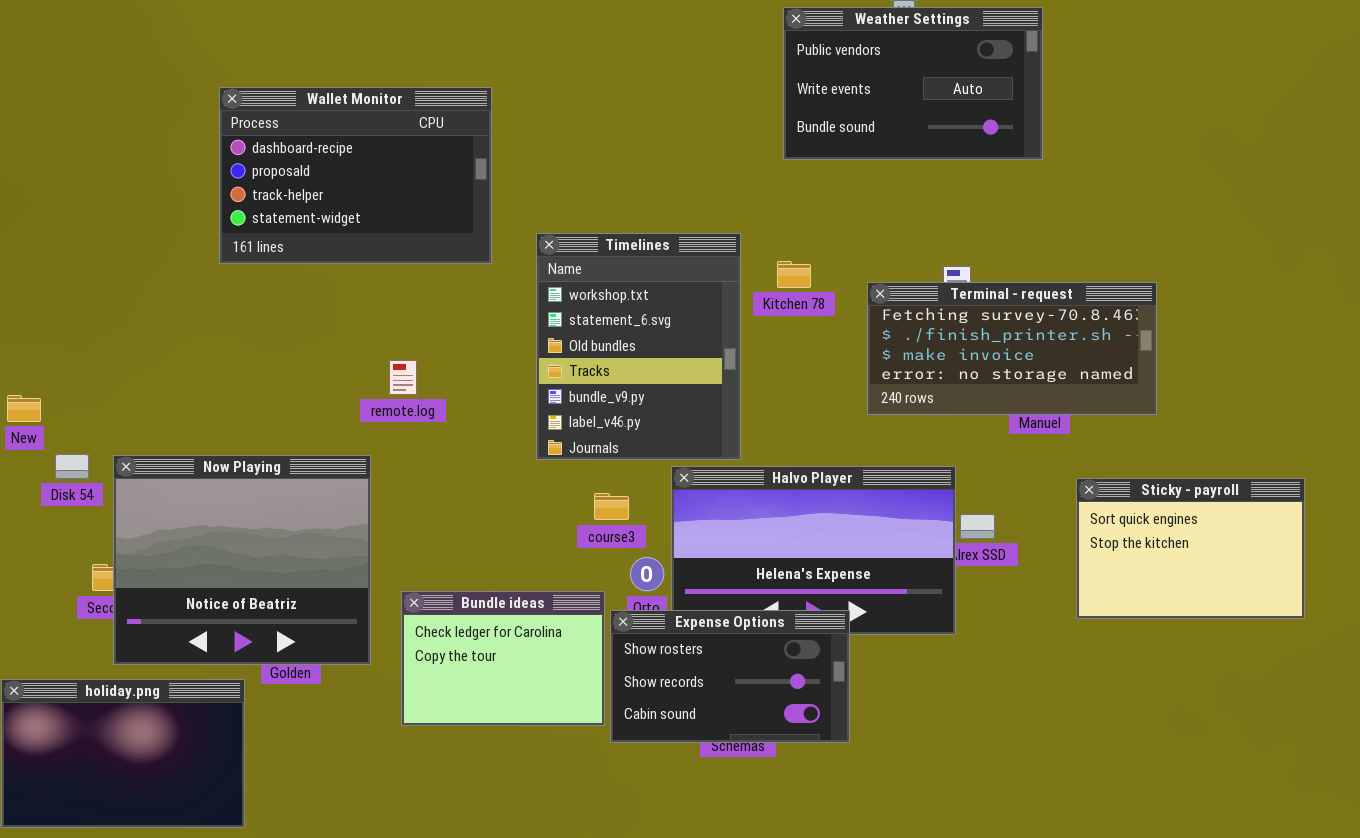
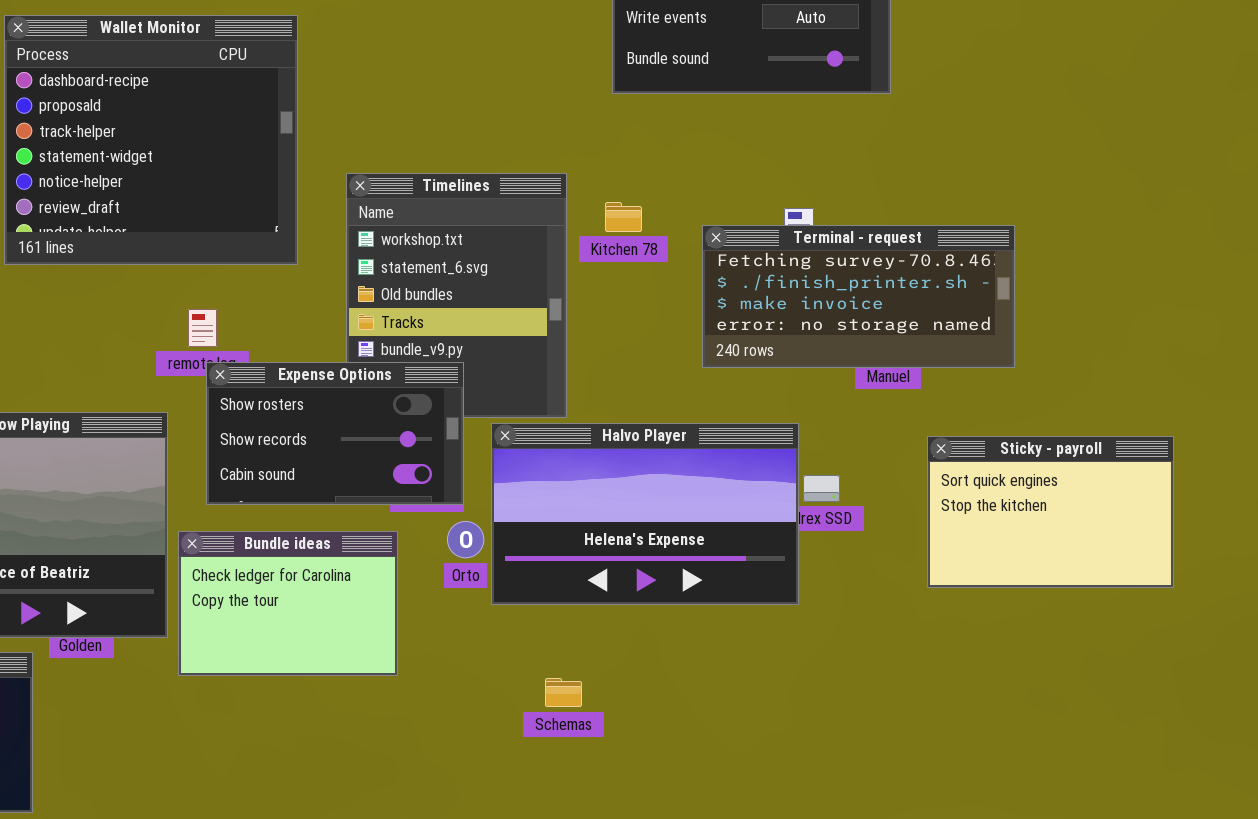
Wallet Monitor: [219,87,492,264] -> [4,15,298,265], resized
Bundle ideas: [401,591,605,726] -> [178,531,398,676], moved
Expense Options: [610,610,850,743] -> [206,362,464,505], moved

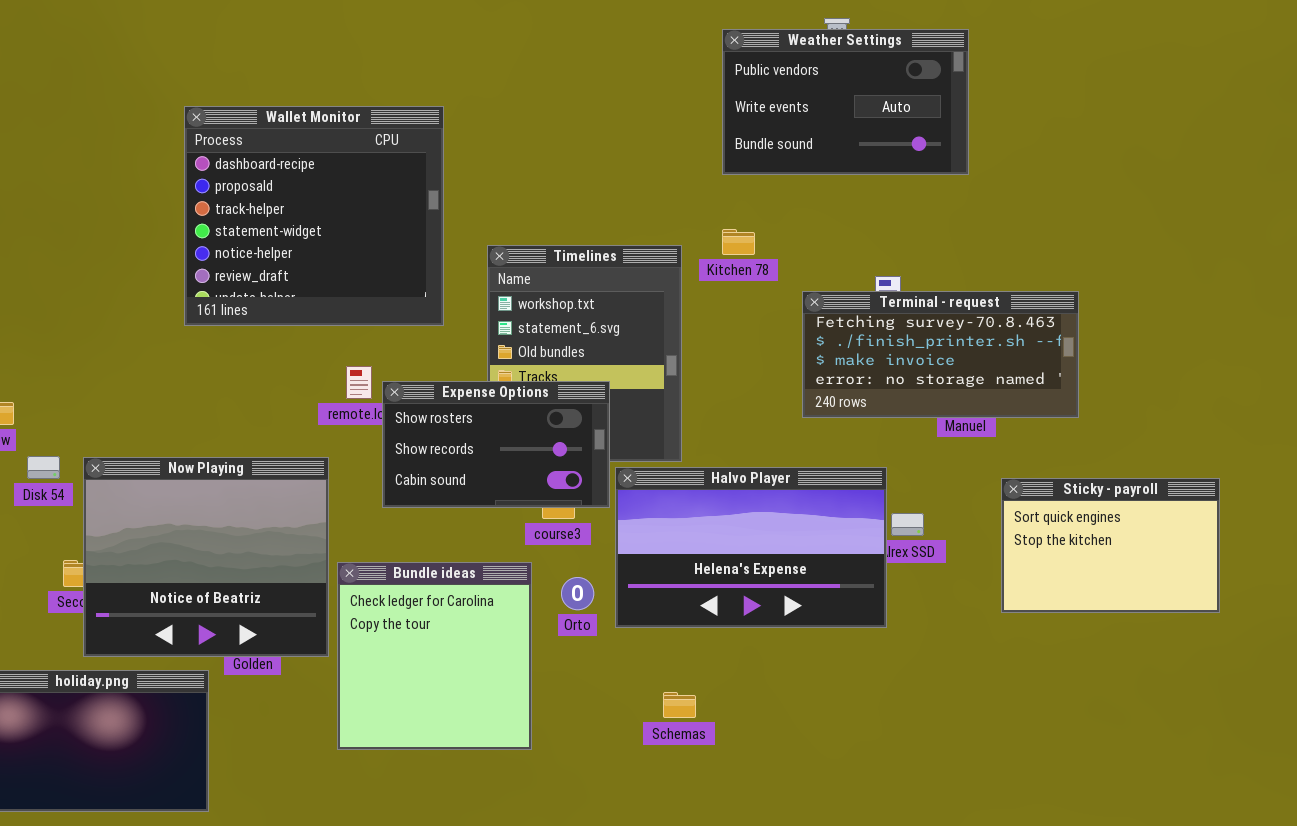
Kitchen 78: [605,202,642,232] -> [722,229,755,255], moved
Expense Options: [206,362,464,505] -> [382,381,610,508], moved
Orto: [447,521,484,558] -> [561,577,594,610], moved
Bundle ideas: [178,531,398,676] -> [337,562,532,750], resized

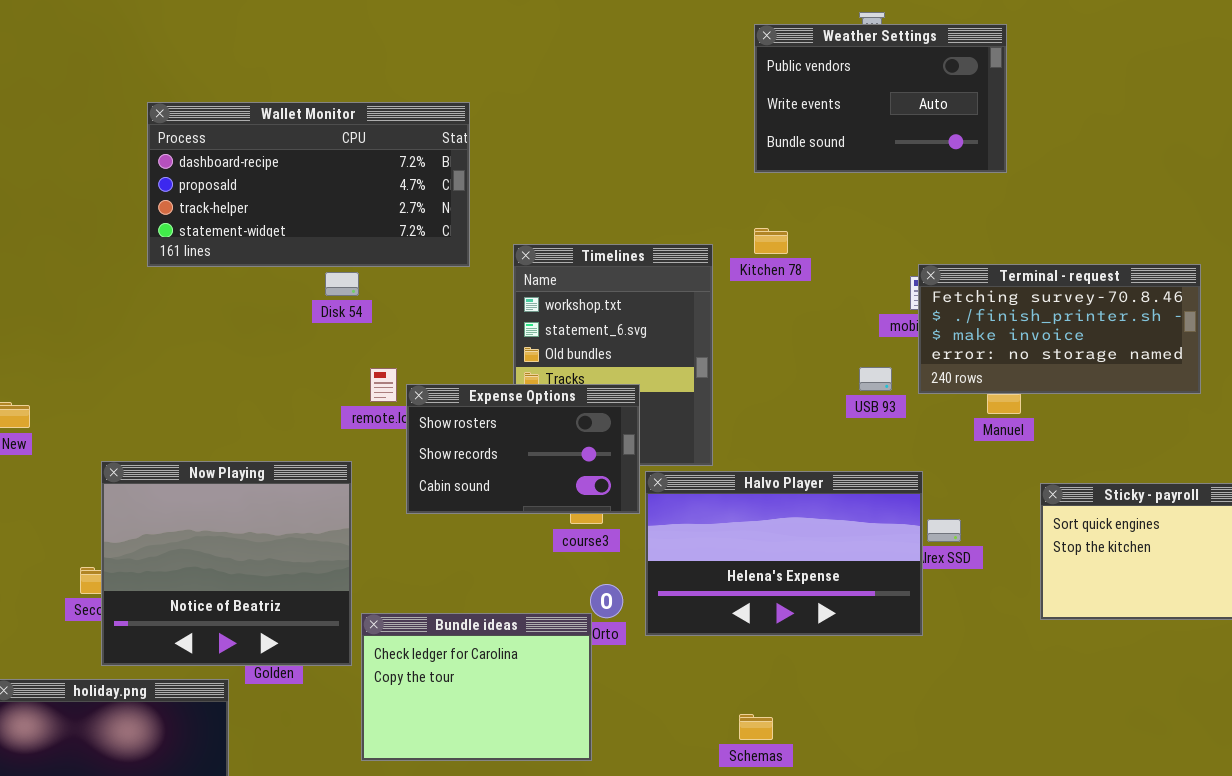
Wallet Monitor: [184,106,444,326] -> [147,102,470,267], resized
Terminal - request: [802,291,1079,418] -> [918,264,1201,394], moved
Disk 54: [27,456,60,479] -> [325,272,359,296], moved
Bundle ideas: [337,562,532,750] -> [361,613,592,761], resized
Schemas: [663,692,696,718] -> [739,714,773,740], moved

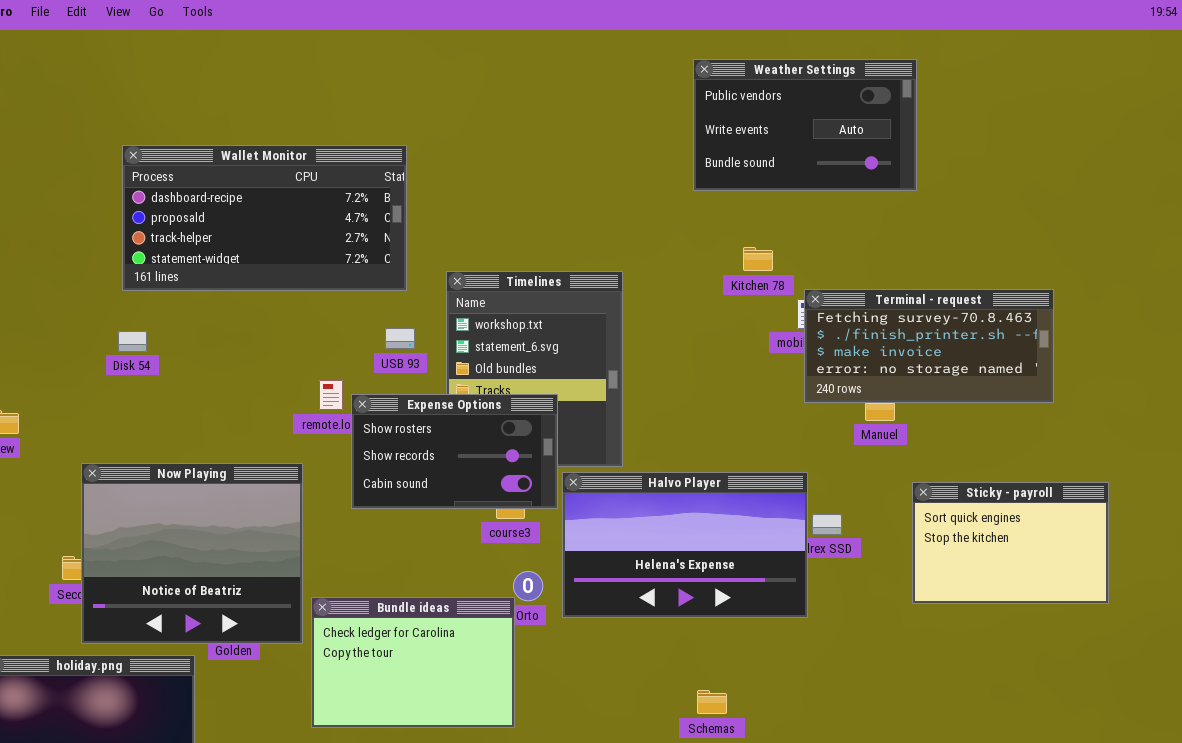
Weather Settings: [754,24,1007,173] -> [693,59,917,191], moved
Kitchen 78: [754,228,788,254] -> [743,247,773,271], moved
Disk 54: [325,272,359,296] -> [118,331,147,352], moved
USB 93: [859,367,892,391] -> [385,328,415,349], moved
Schemas: [739,714,773,740] -> [697,690,727,714], moved

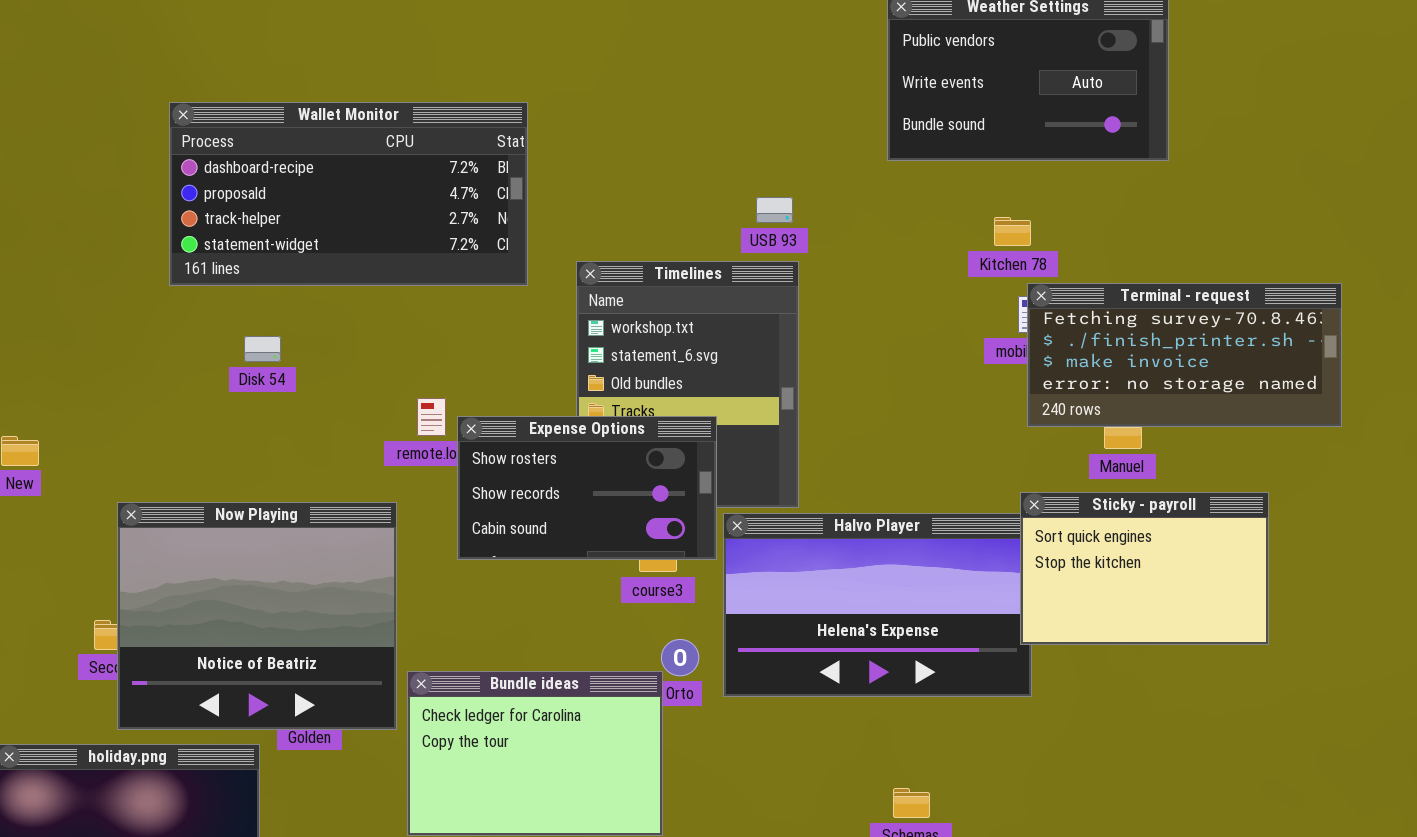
Kitchen 78: [743,247,773,271] -> [994,217,1031,246], moved
USB 93: [385,328,415,349] -> [756,197,793,223], moved
Disk 54: [118,331,147,352] -> [244,336,281,362], moved
Sticky - payroll: [912,482,1109,604] -> [1020,492,1269,645], moved

